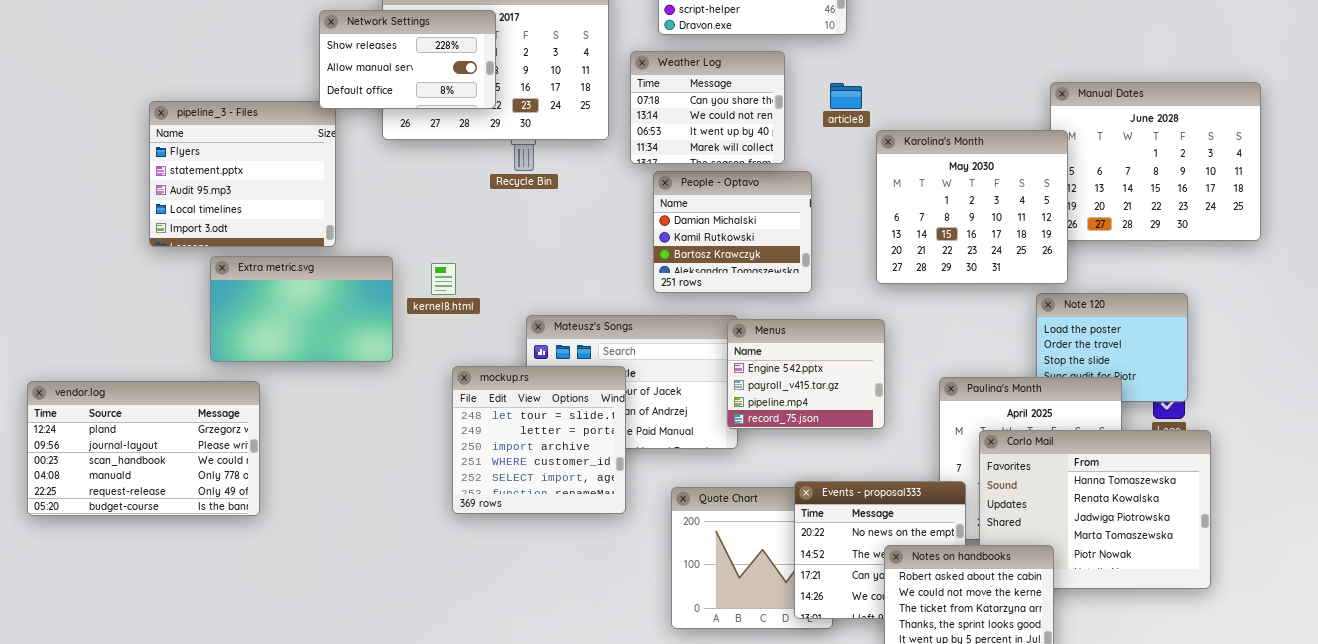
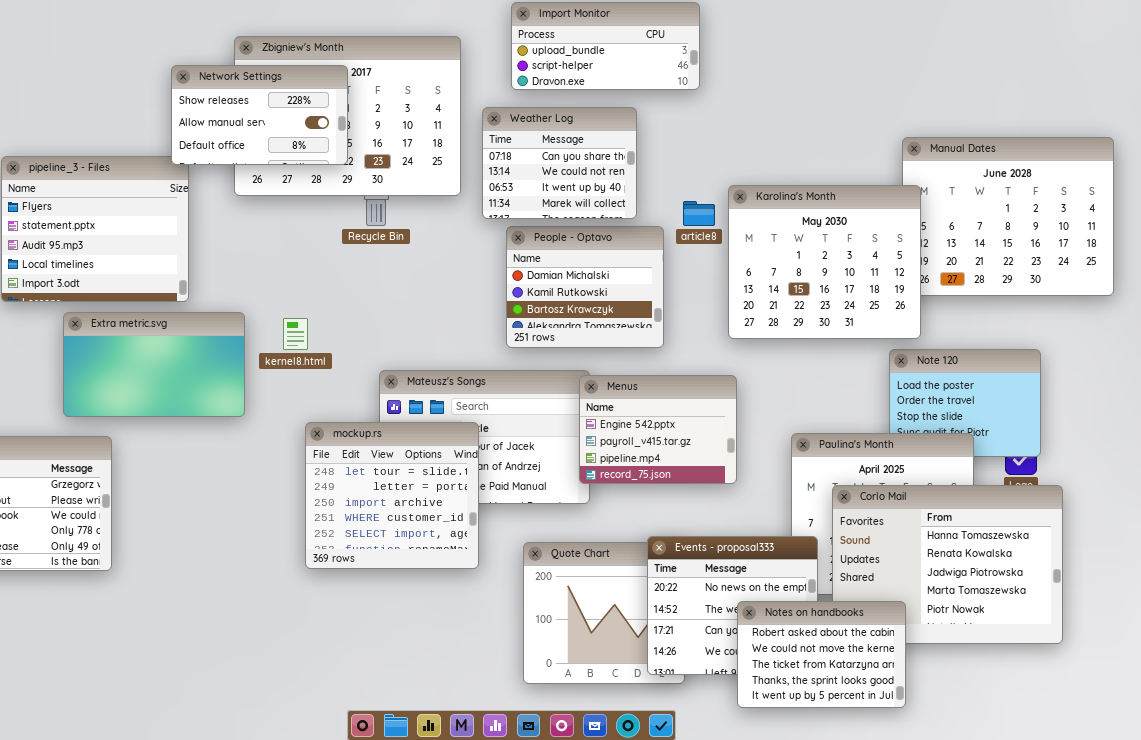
article8: [830,83,862,109] -> [683,201,715,226], moved

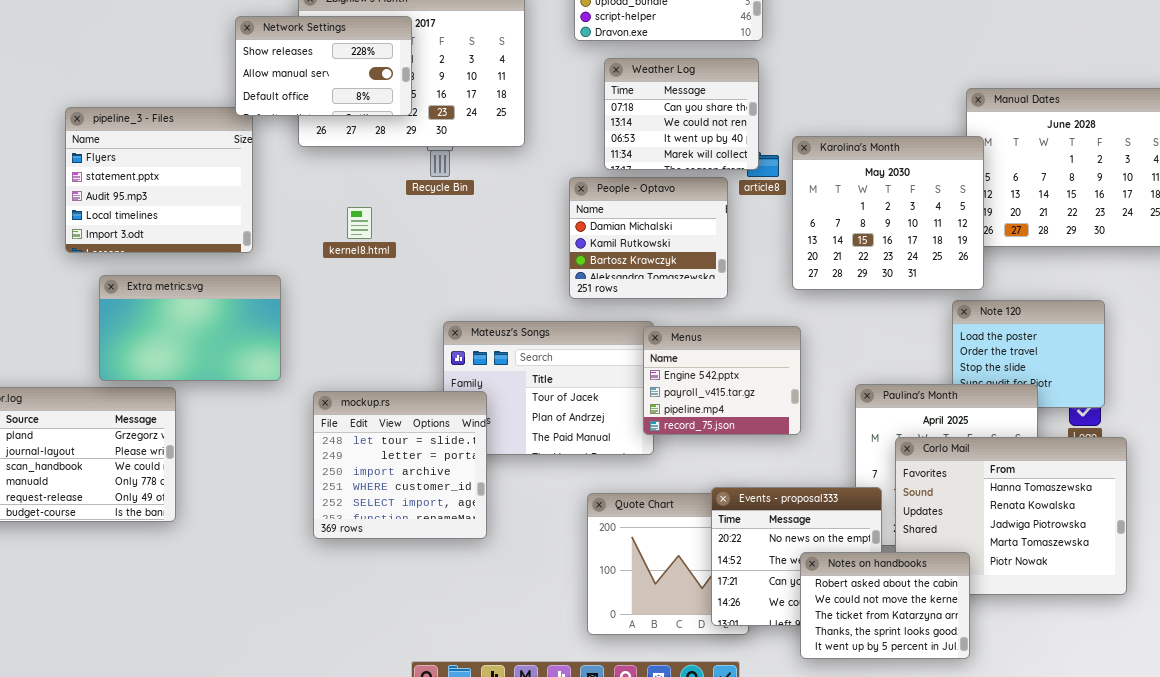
Weather Log: [482,107,637,219] -> [604,58,759,170], moved
Extra metric.svg: [63,312,245,417] -> [99,275,281,381], moved
kernel8.html: [283,318,308,350] -> [347,207,372,239], moved
mockup.rs: [305,422,479,569] -> [313,391,487,539], moved

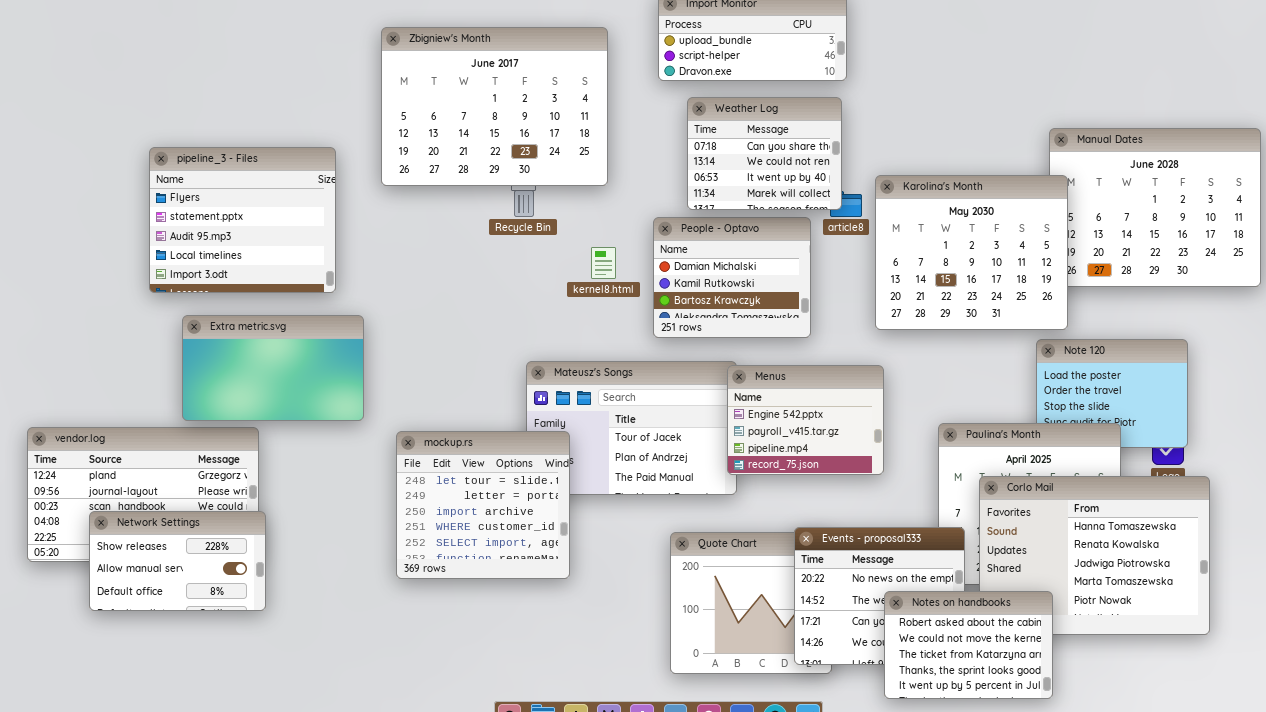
Network Settings: [235,16,412,116] -> [89,511,266,611], moved
kernel8.html: [347,207,372,239] -> [591,247,616,279], moved

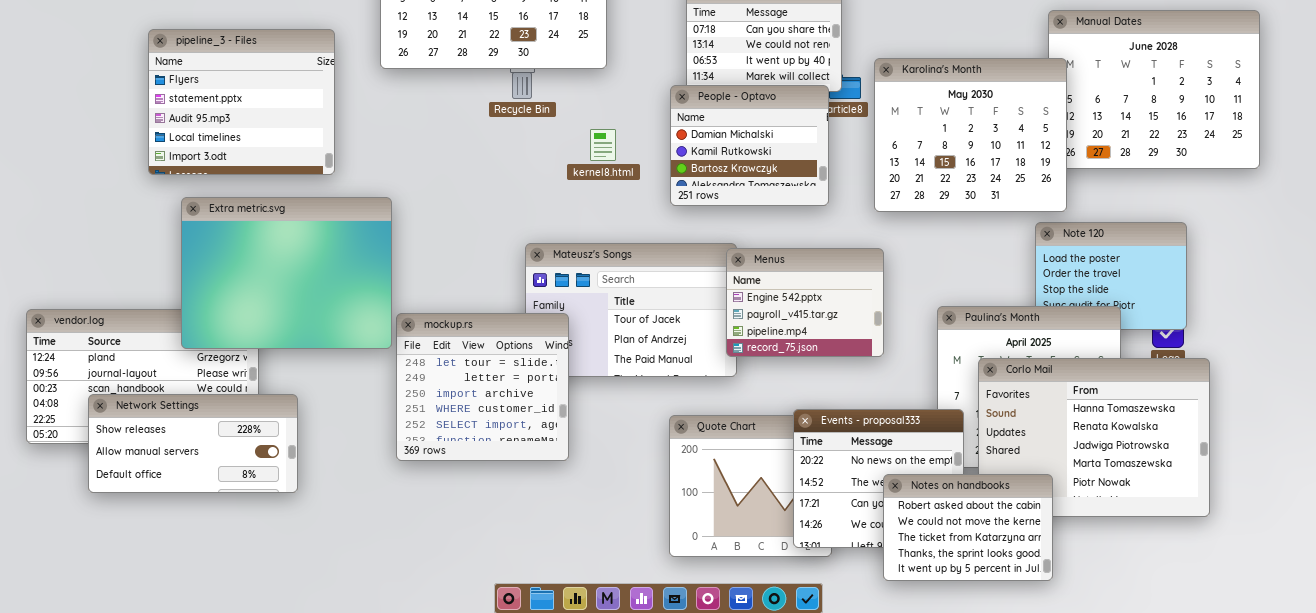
People - Optavo: [653,217,811,338] -> [670,85,829,206], moved
Extra metric.svg: [182,315,364,421] -> [181,197,392,349], resized
Network Settings: [89,511,266,611] -> [88,394,298,493], resized

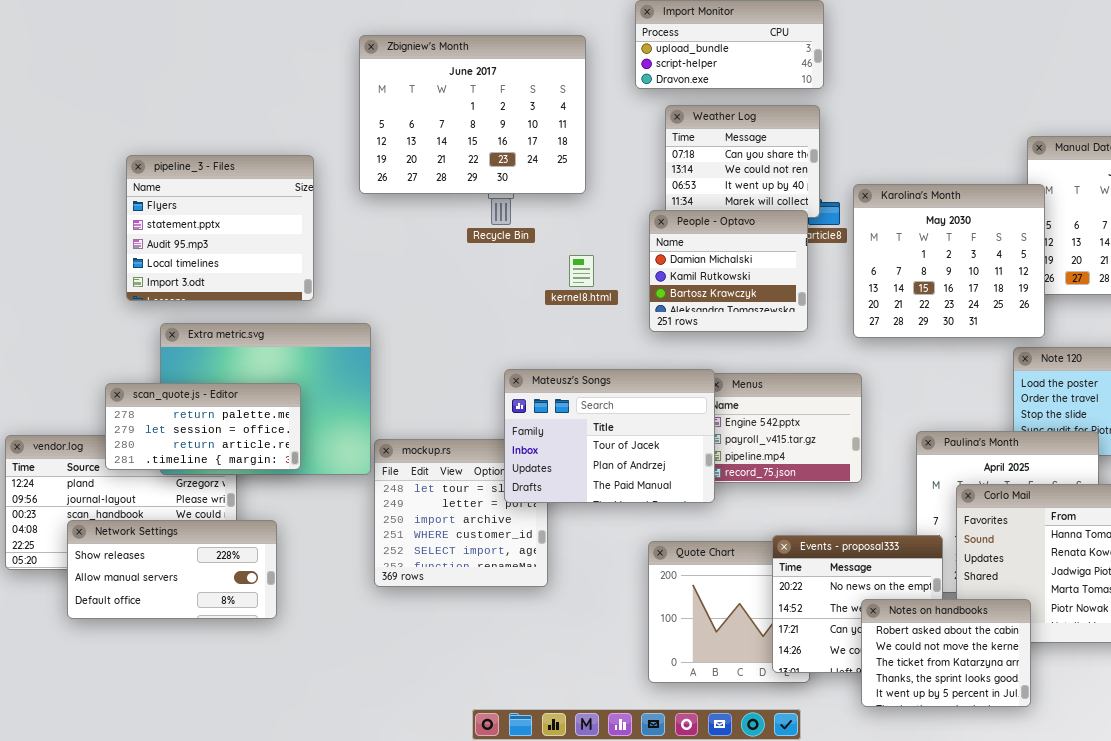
Mateusz's Songs: [525,243,737,377] -> [504,369,715,503], raised
scan_quote.js - Editor: none -> [105,383,301,470], opened

